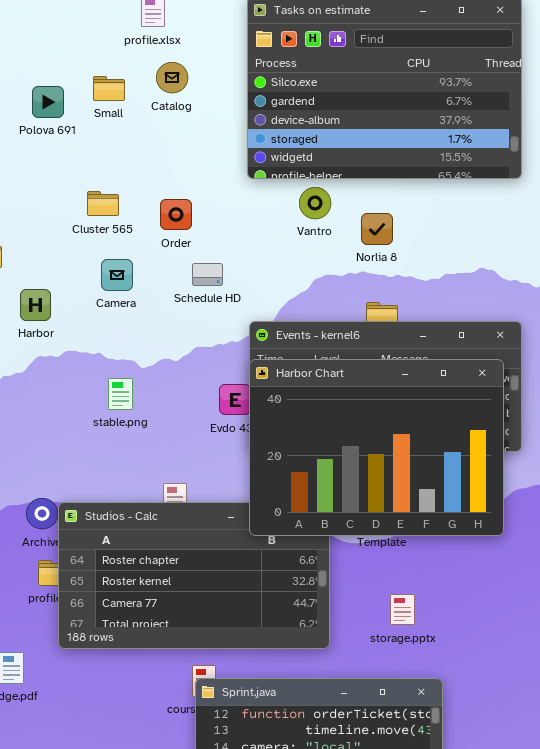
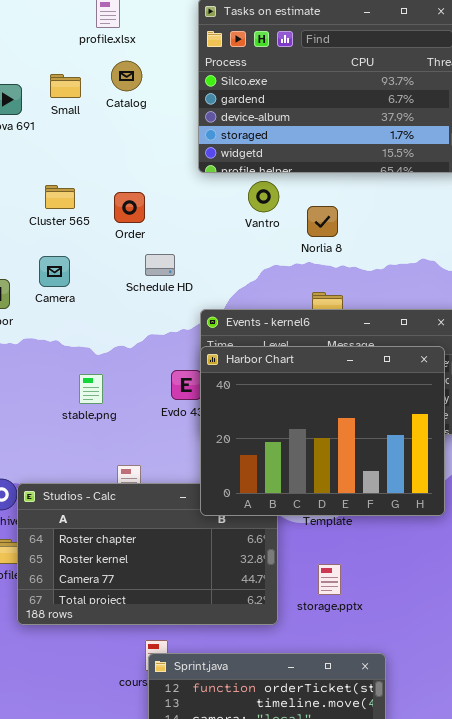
Camera: [101,259,133,291] -> [39,256,70,287], moved
stable.png: [108,378,133,410] -> [79,374,103,404], moved
storage.pptx: [390,594,415,625] -> [318,564,341,595], moved

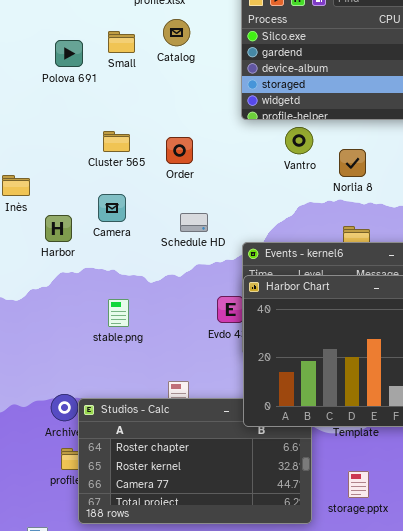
Schedule HD: [145,254,175,276] -> [180,213,208,232], moved
stable.png: [79,374,103,404] -> [108,299,129,327], moved

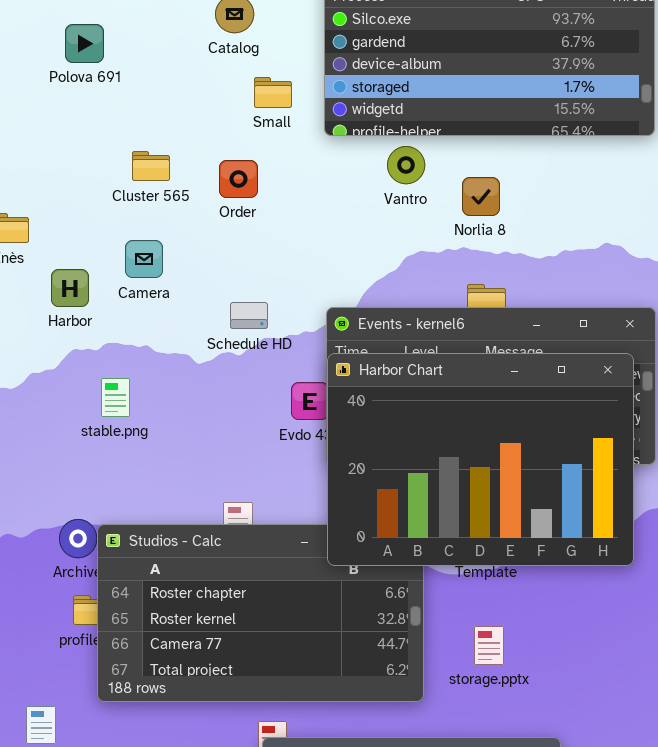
Small: [108,31,135,53] -> [254,77,292,108], moved
Schedule HD: [180,213,208,232] -> [230,302,268,329], moved
stable.png: [108,299,129,327] -> [101,378,130,417], moved

